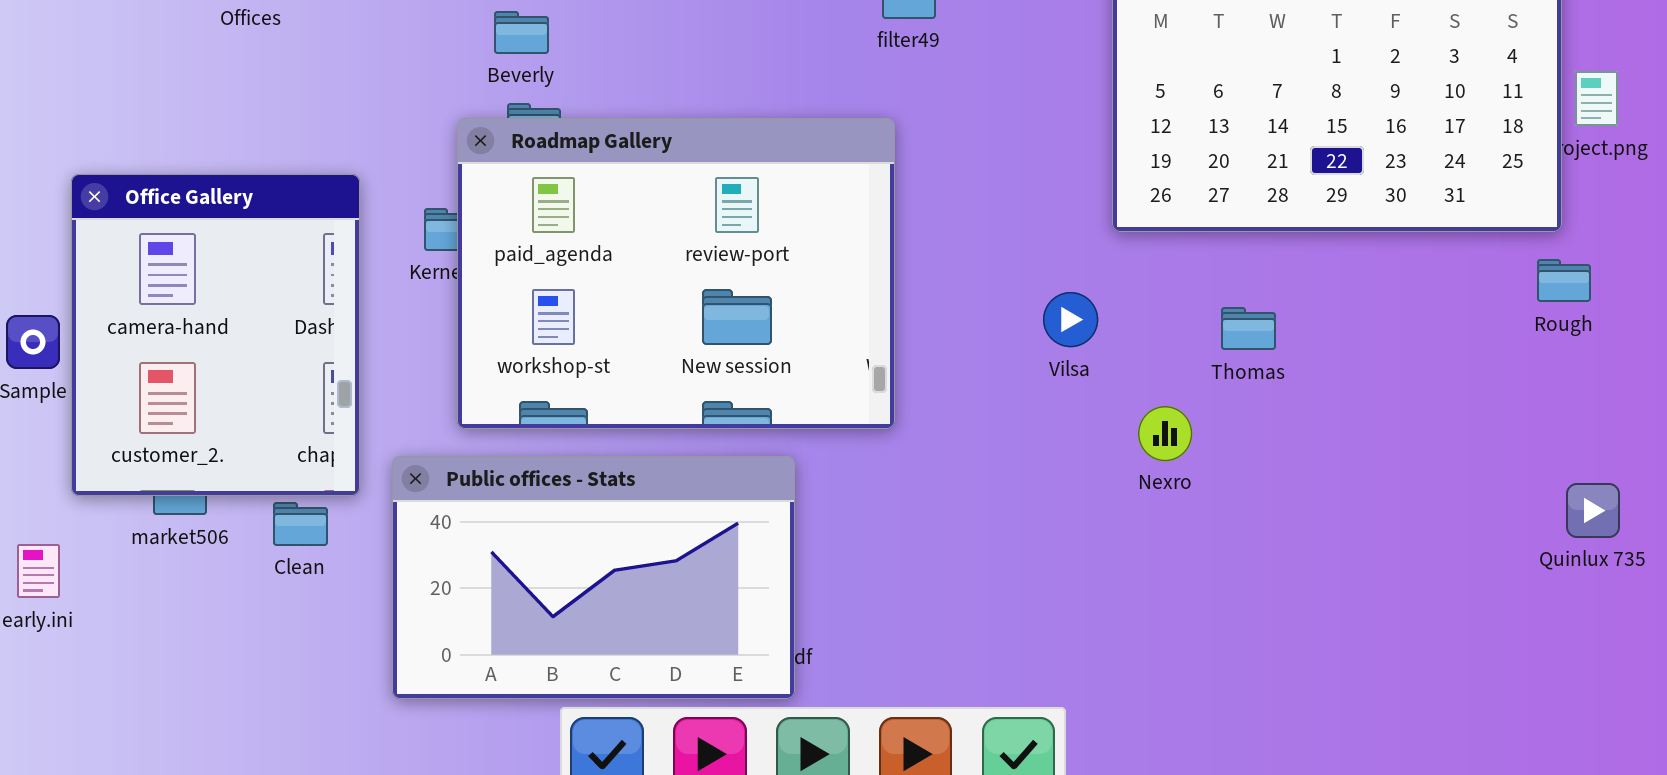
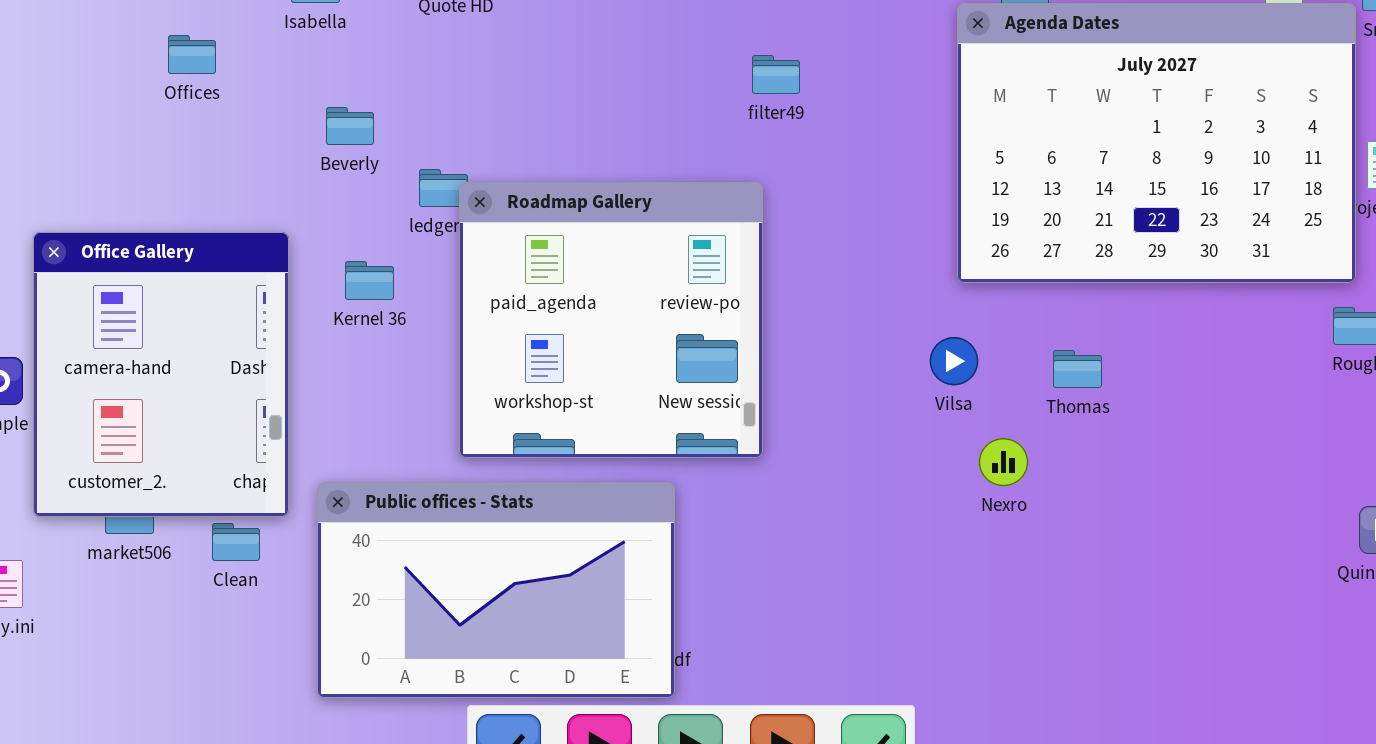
Beverly: [494,11,549,54] -> [326,107,374,145], moved
Roadmap Gallery: [457,118,895,429] -> [459,182,763,458], resized
Vilsa: [1043,292,1098,347] -> [930,337,978,385], moved

